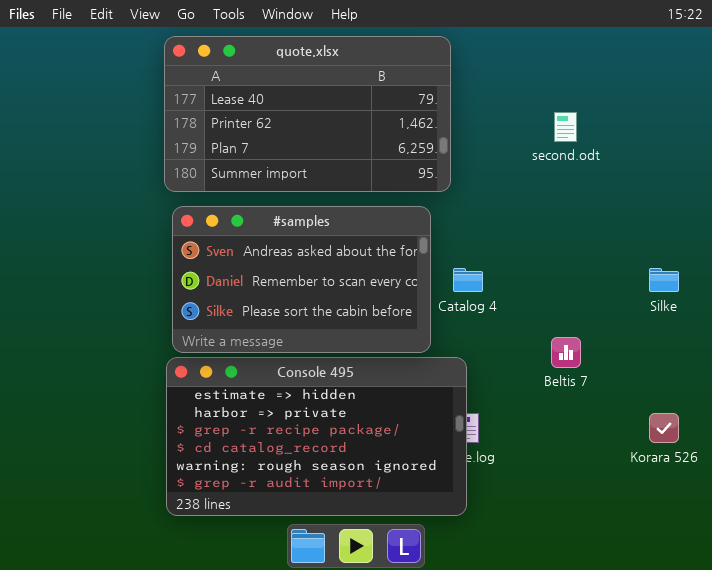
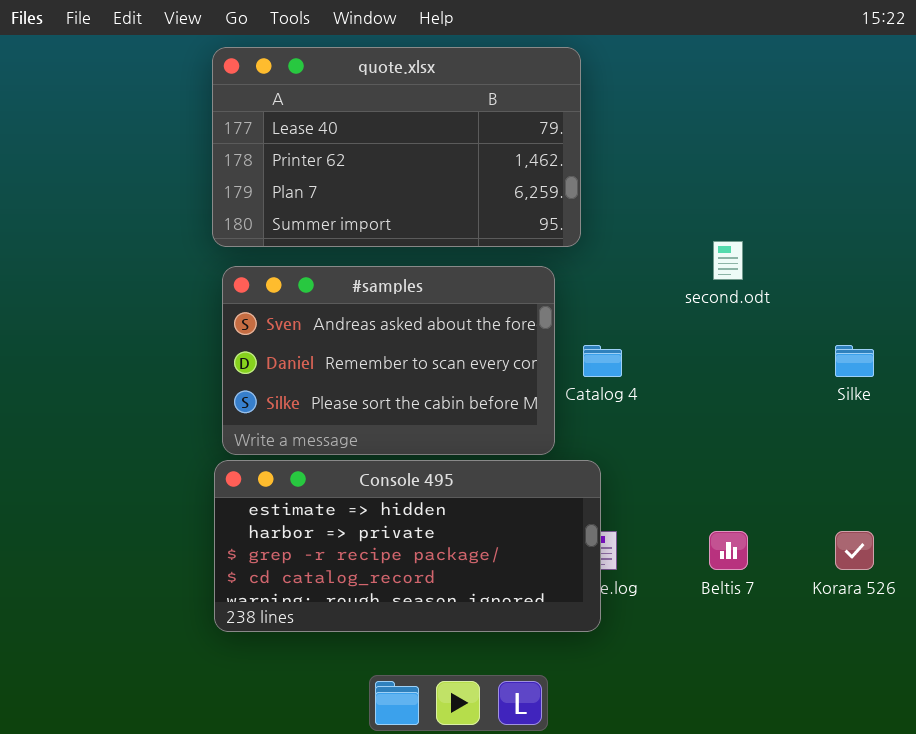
second.odt: [554,112,577,142] -> [713,241,743,280], moved
Beltis 7: [551,337,581,368] -> [709,531,748,570], moved
Console 495: [166,357,467,516] -> [214,460,601,632], resized

